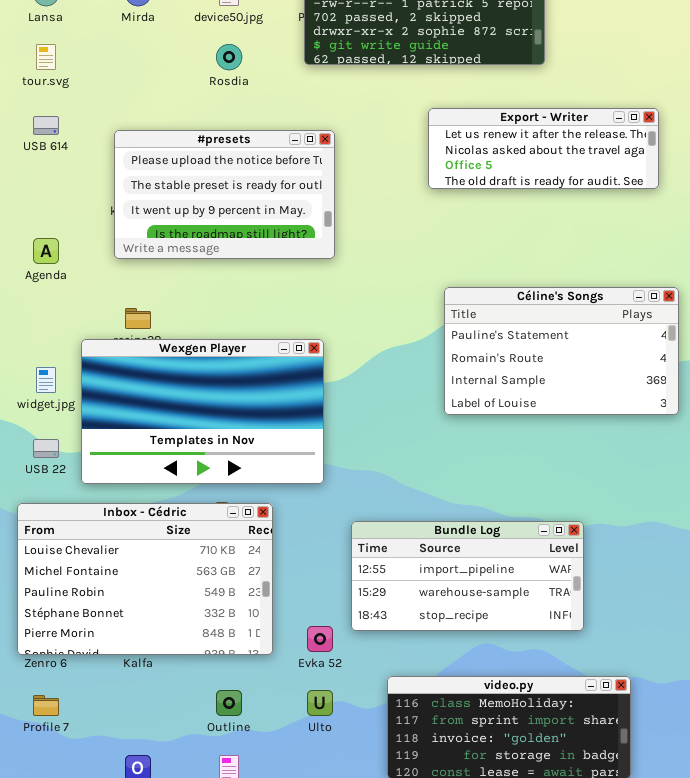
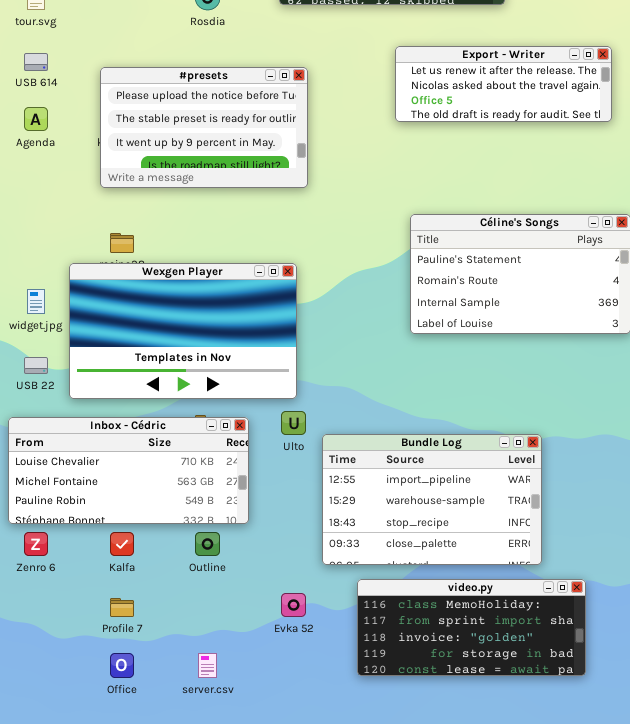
Agenda: [33,238,59,264] -> [24,107,48,131], moved
Inbox - Cédric: [17,503,273,655] -> [8,417,249,524], resized
Bundle Log: [351,521,584,631] -> [322,434,542,565], resized
Evka 52: [307,626,333,652] -> [281,593,306,617], moved
Outline: [216,690,242,716] -> [195,532,220,556], moved
Ulto: [307,690,333,716] -> [281,411,306,435], moved
Profile 7: [33,695,59,716] -> [110,598,134,617], moved

